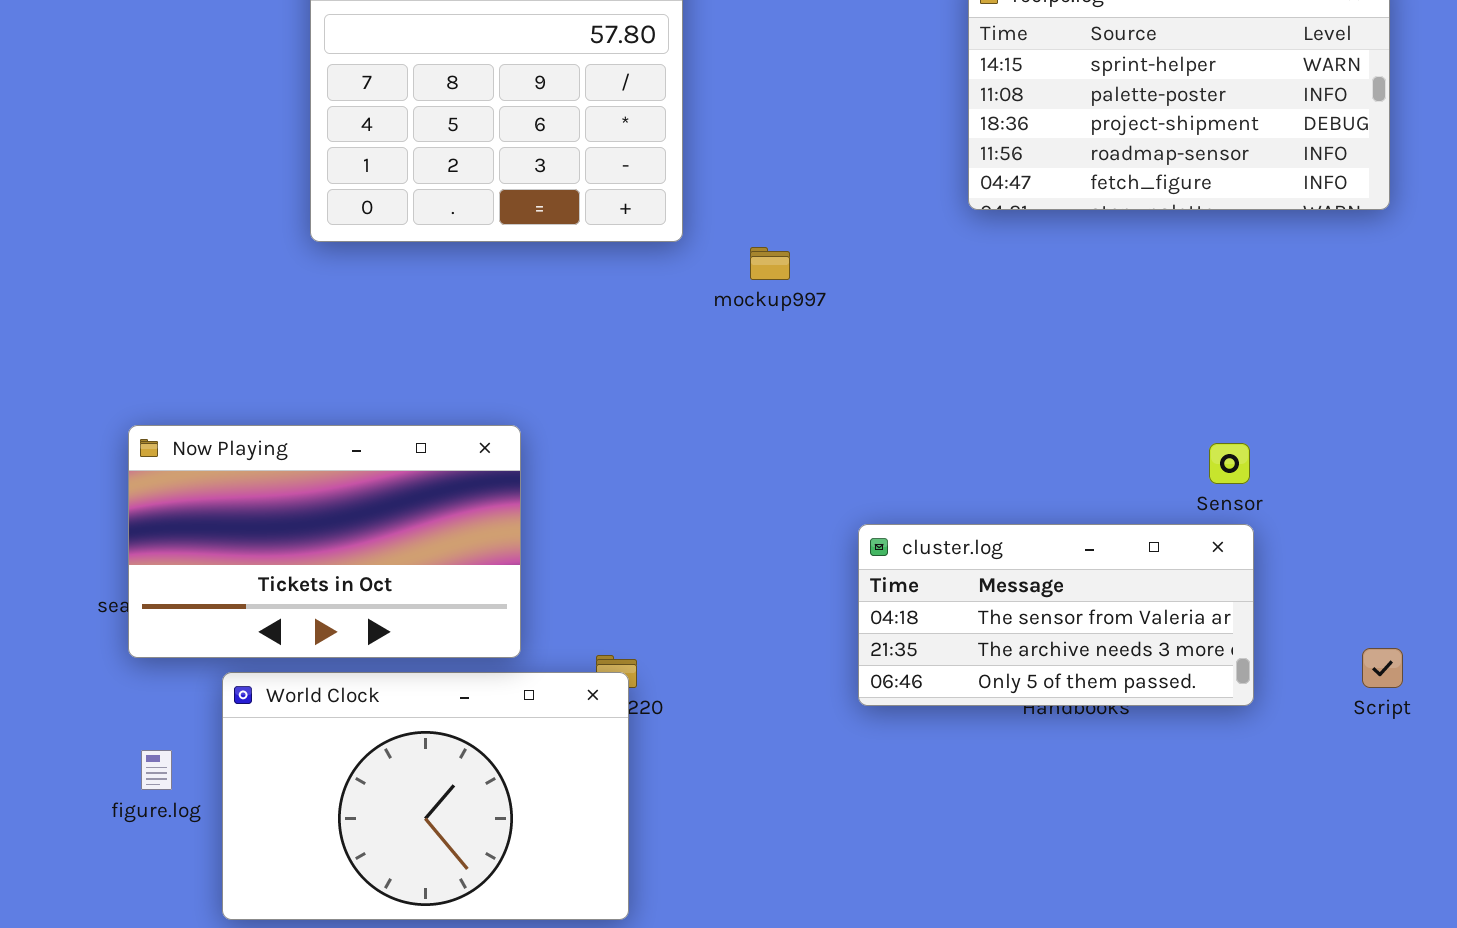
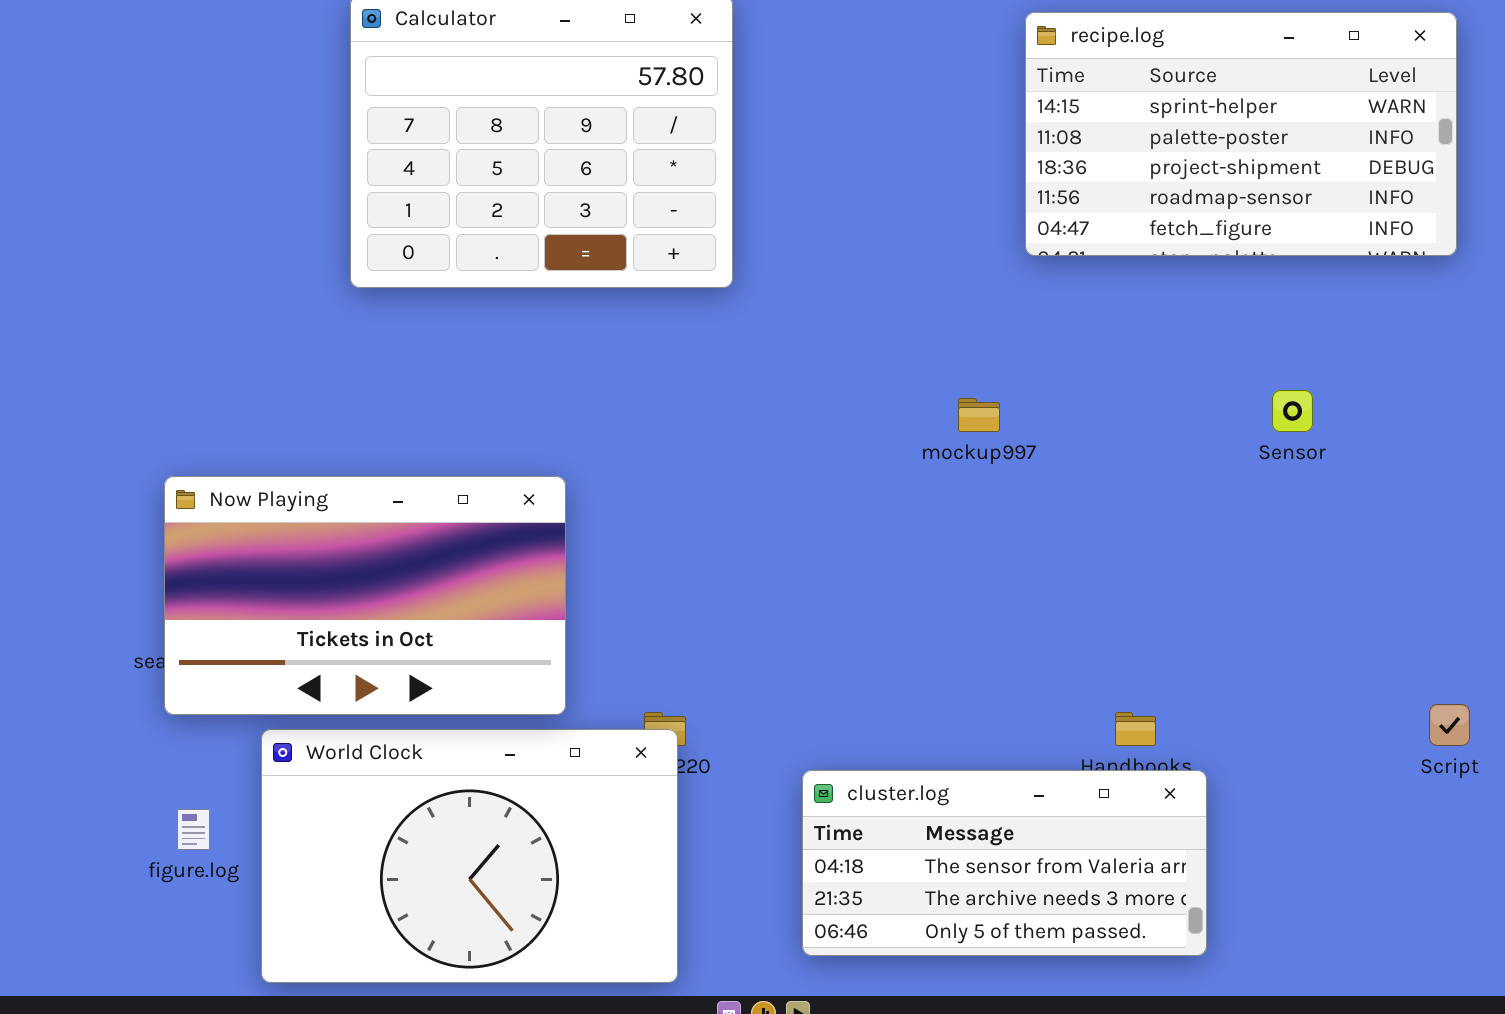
mockup997: [750,247,790,280] -> [958,398,1000,432], moved
Sensor: [1209,443,1250,484] -> [1272,390,1313,432], moved
cluster.log: [858,524,1254,706] -> [802,770,1207,956], moved

